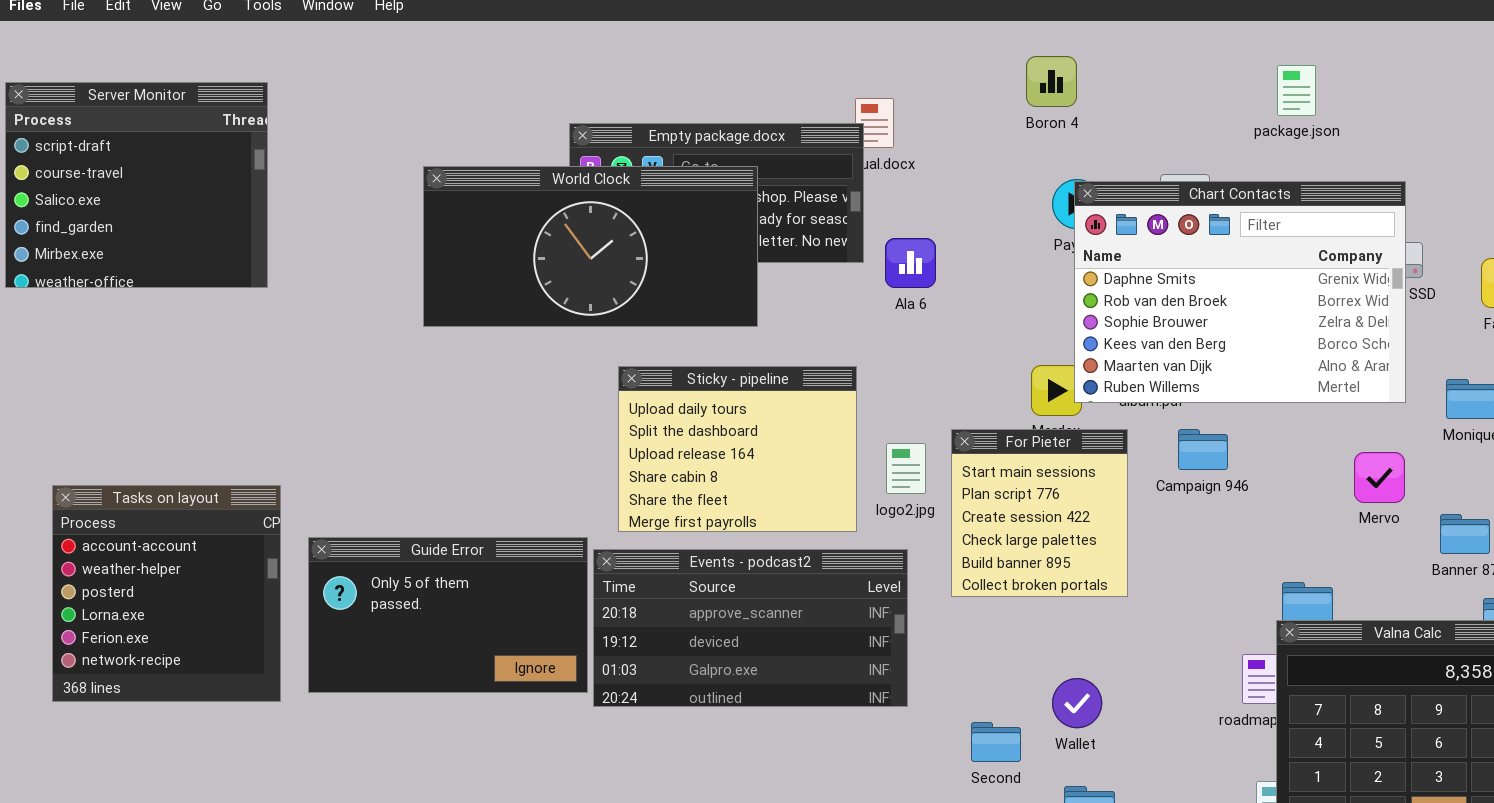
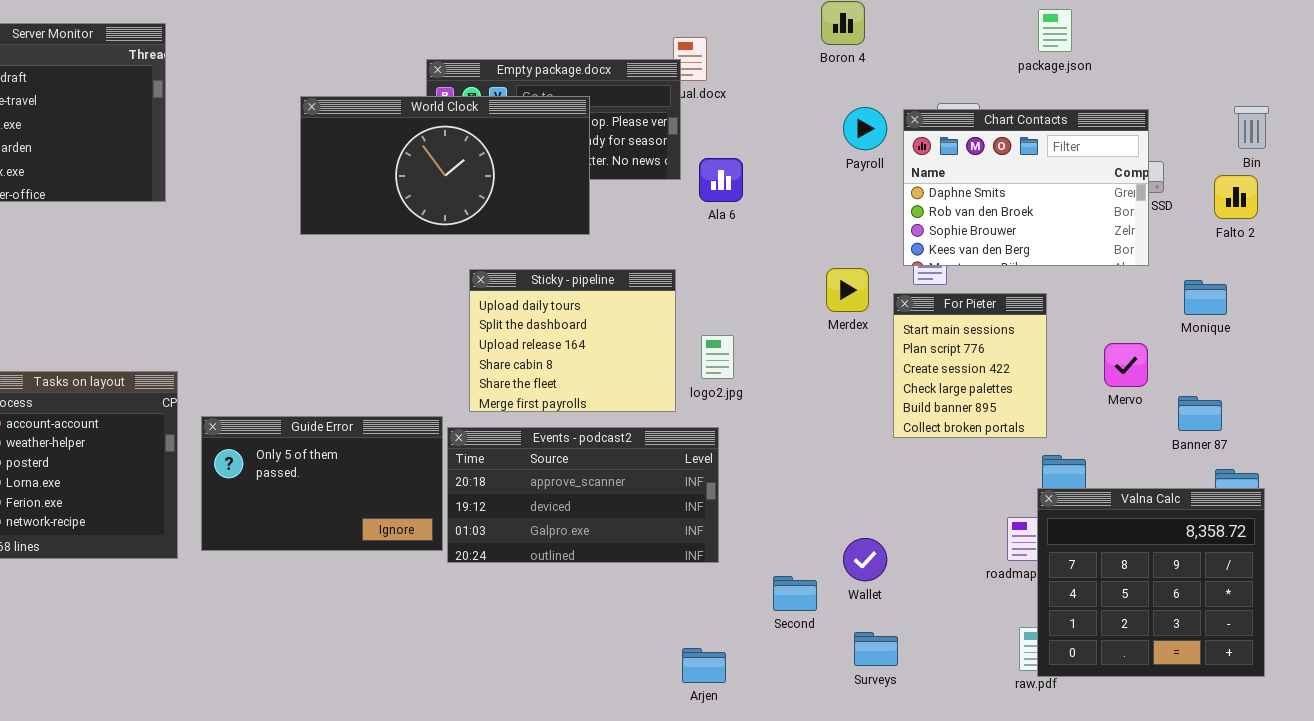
Chart Contacts: [1074,181,1406,403] -> [903,109,1149,266], resized
For Pieter: [951,429,1128,597] -> [893,293,1047,438], moved

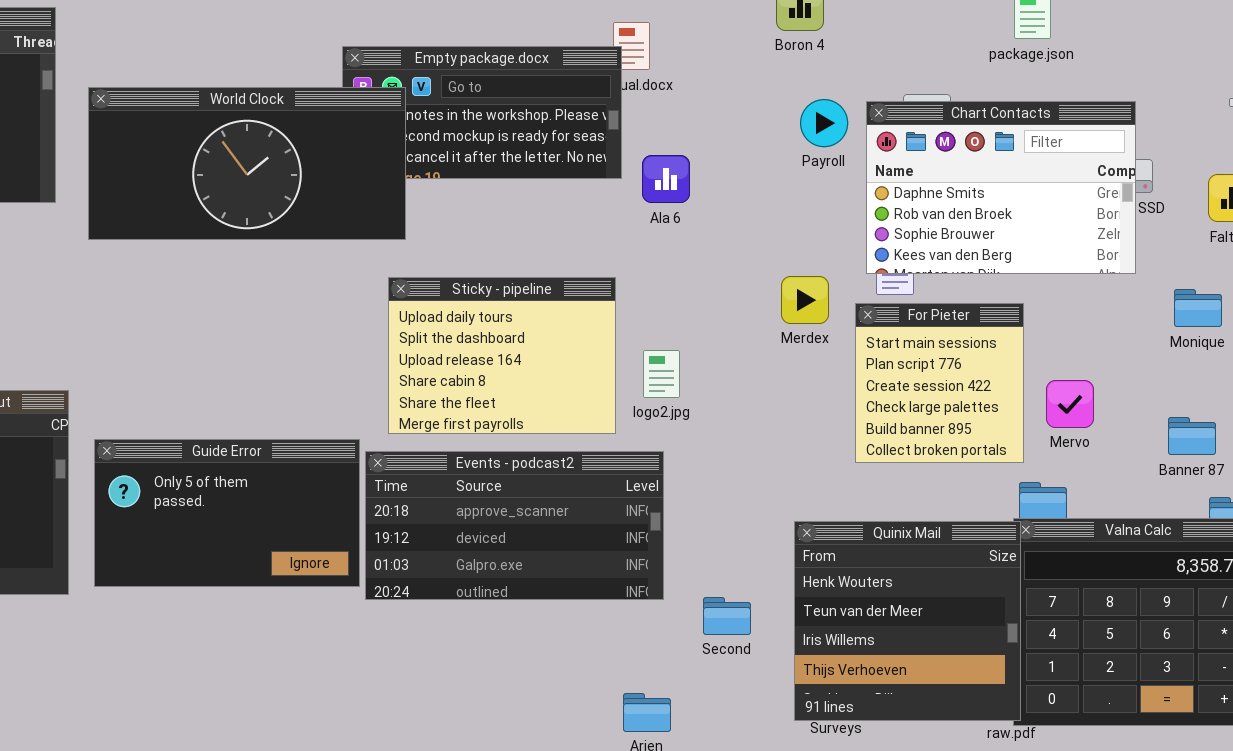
World Clock: [300,96,590,235] -> [88,87,406,240], moved
Mervo: [1104,343,1148,387] -> [1046,380,1094,428], moved
Quinix Mail: none -> [794,521,1021,721], opened
Second: [773,576,817,611] -> [703,597,751,635], moved

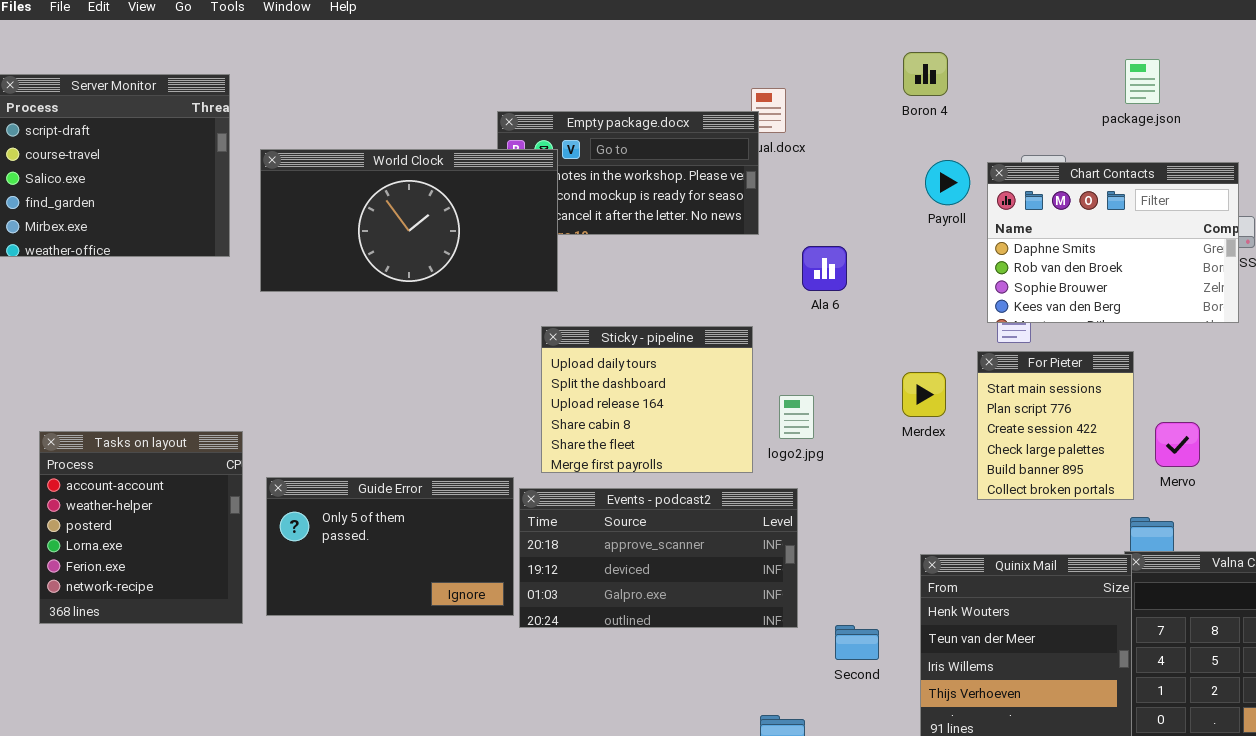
Ala 6: [642,155,690,203] -> [802,246,847,291], moved
Merdex: [781,276,829,324] -> [902,372,946,417], moved

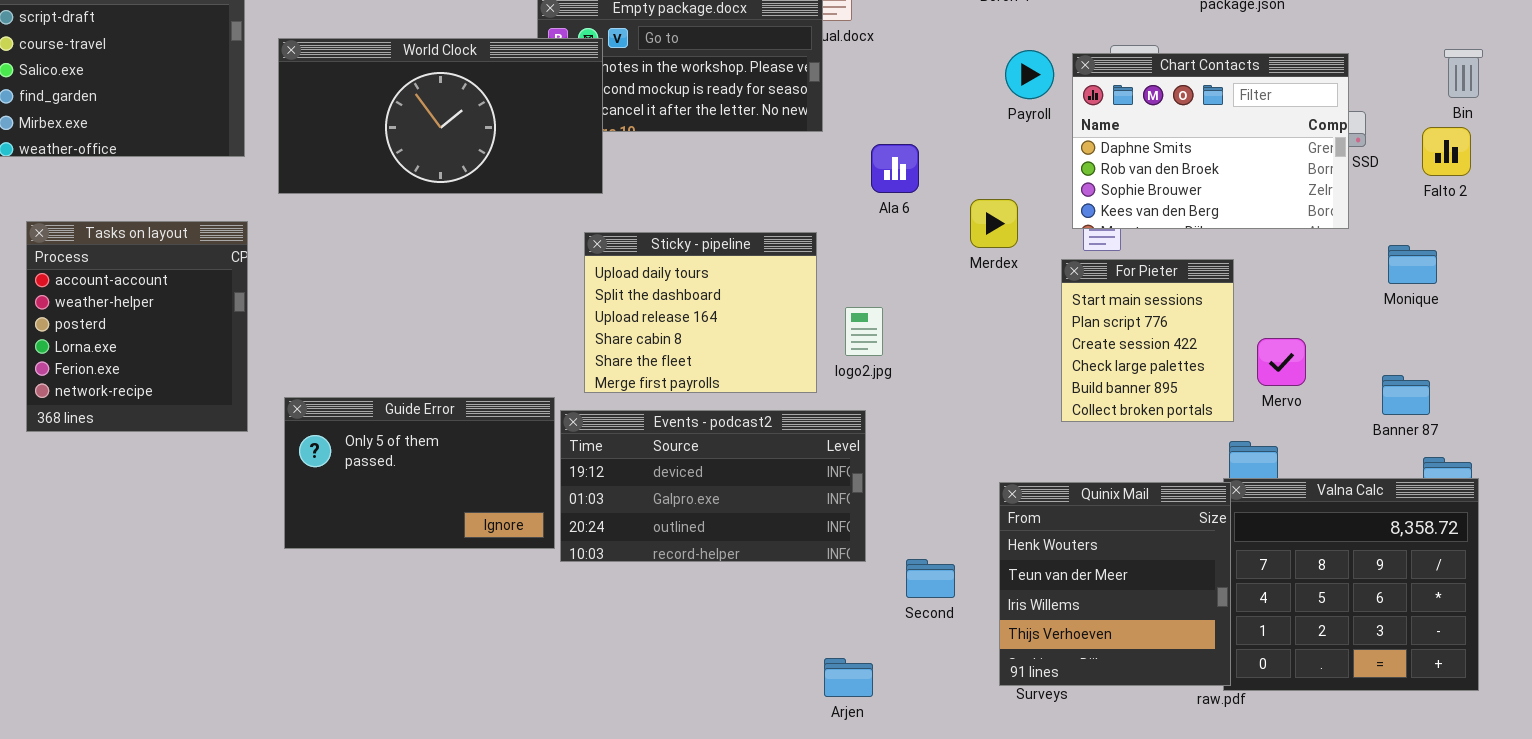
Merdex: [902,372,946,417] -> [970,199,1018,248], moved
Tasks on layout: [39,431,243,624] -> [26,221,248,432], moved
Events - podcast2: [519,488,798,628] -> [560,410,866,562], scrolled down 1 row

